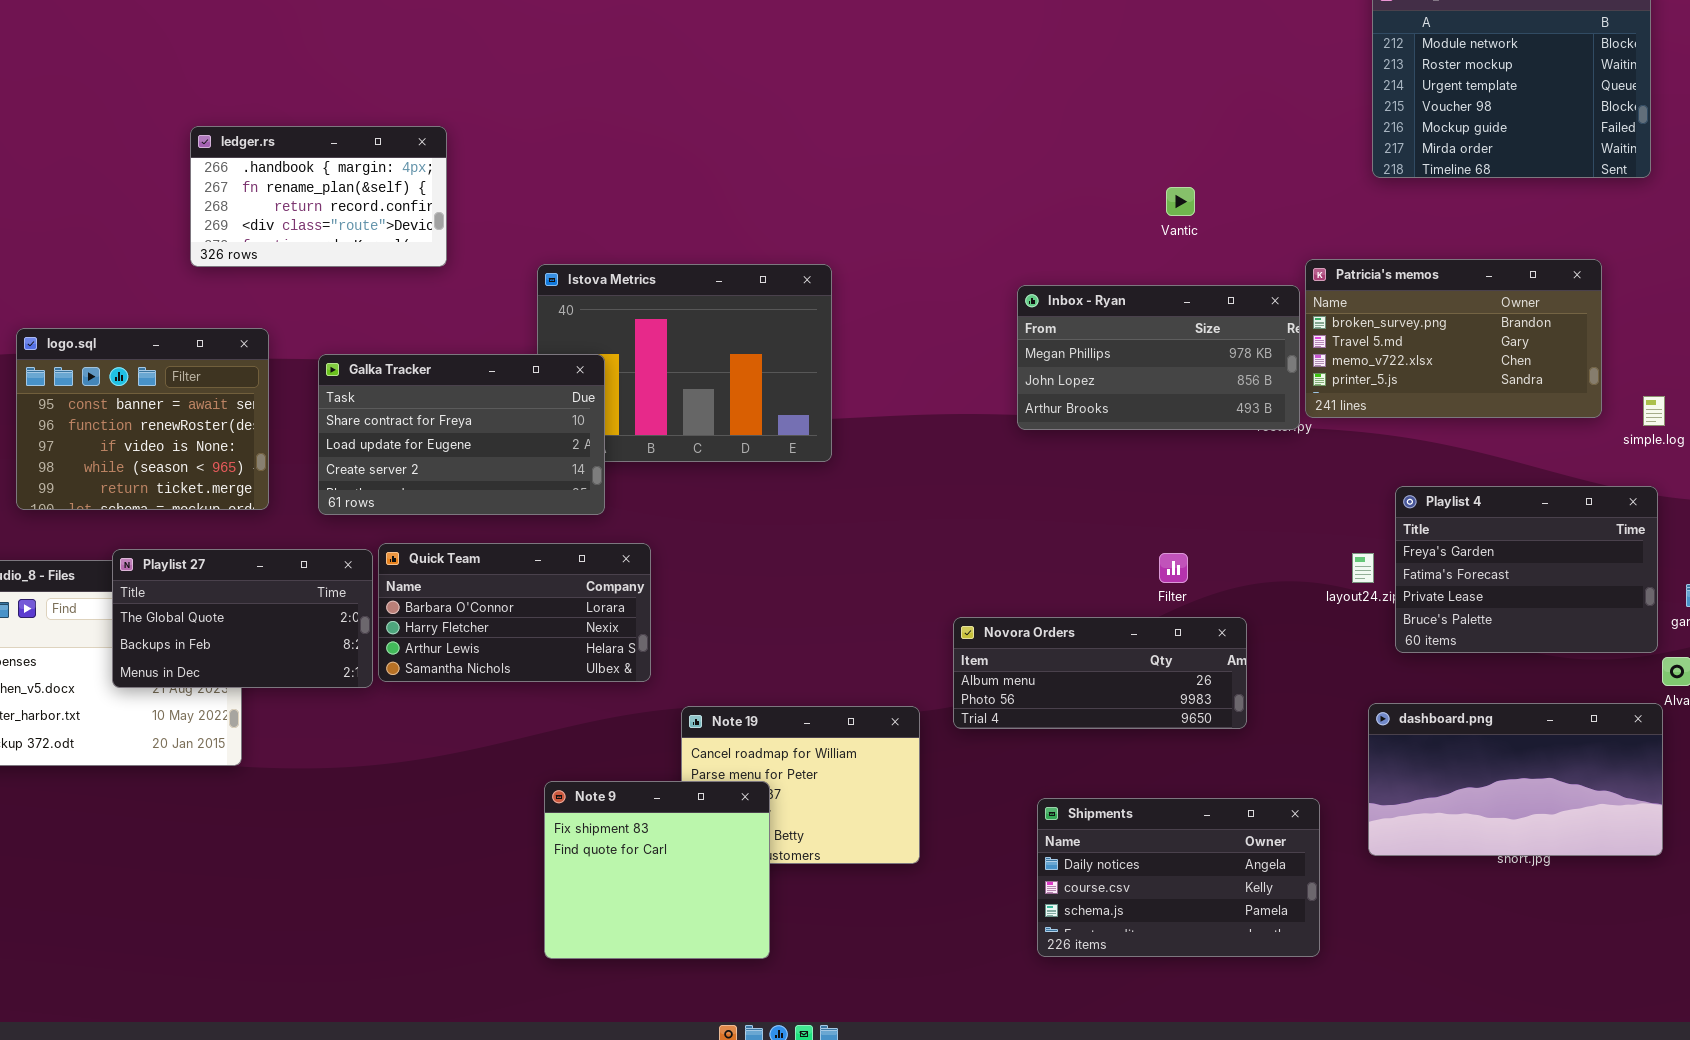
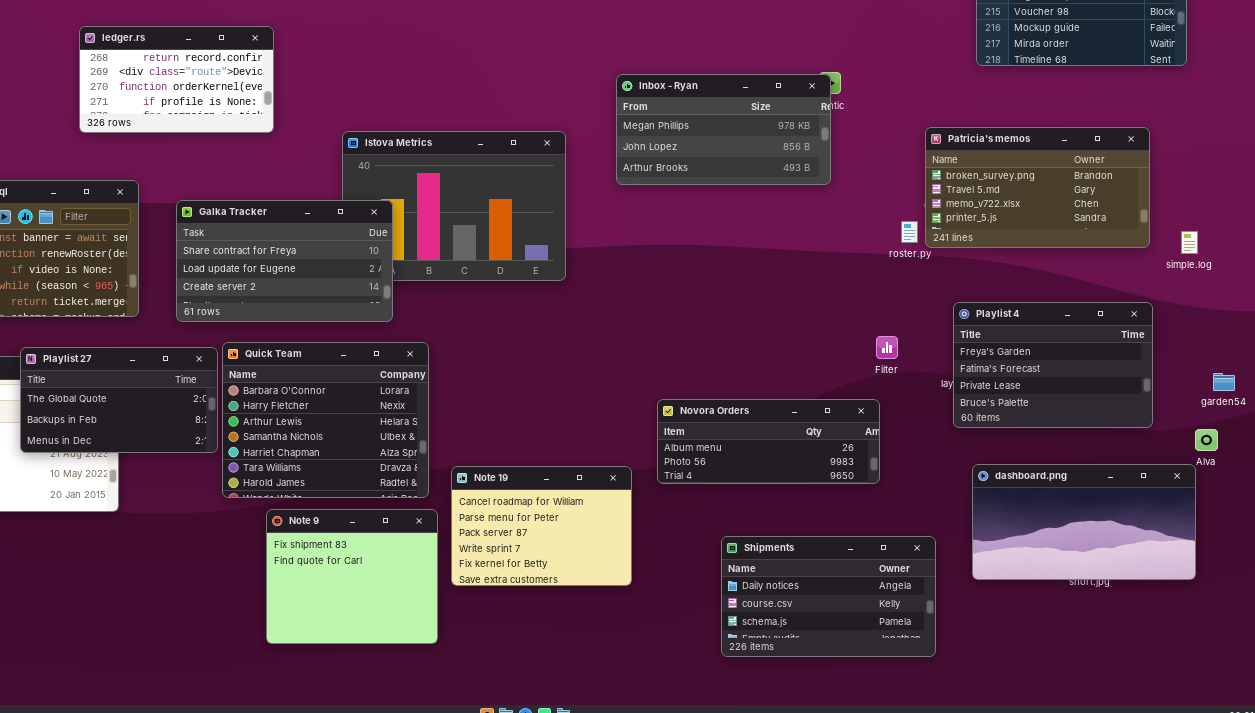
ledger.rs: [190,126,447,267] -> [79,26,274,133], scrolled down 2 rows
Inbox - Ryan: [1017,285,1300,430] -> [616,74,831,185], moved
Playlist 4: [1395,486,1658,653] -> [953,302,1153,428], moved
Quick Team: [378,543,651,682] -> [222,342,429,498], resized
Filter: [1159,553,1188,583] -> [876,336,898,359], moved
Note 9: [544,781,770,959] -> [266,509,438,644], moved

